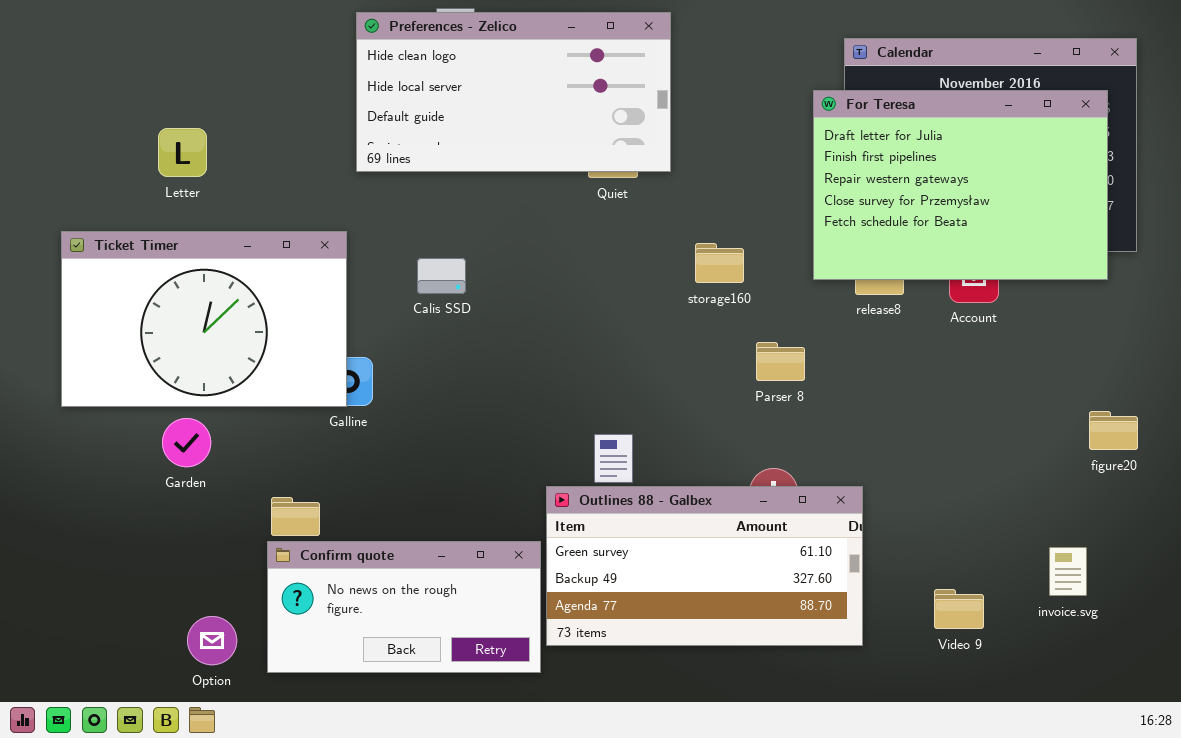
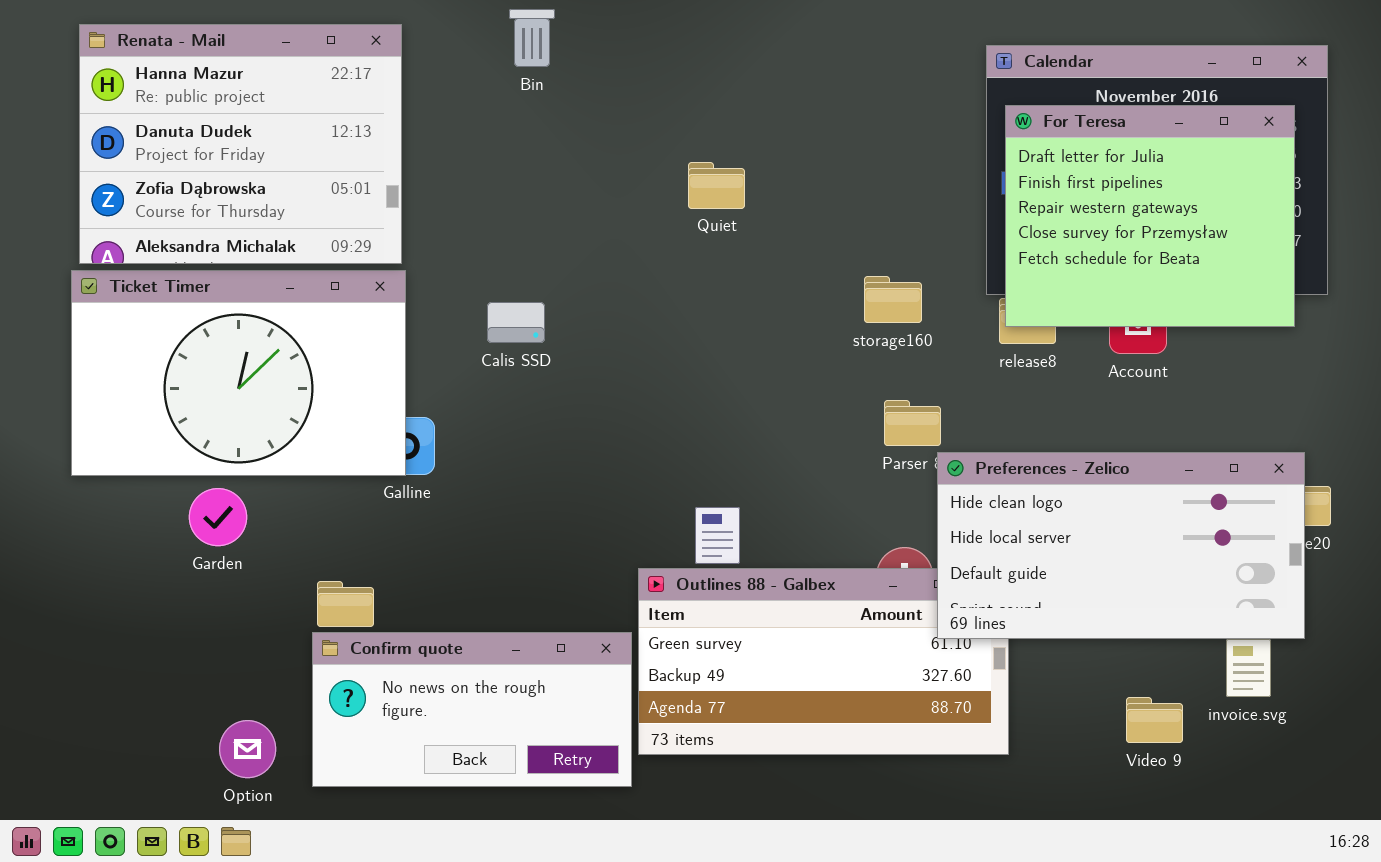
Preferences - Zelico: [356,12,671,172] -> [937,452,1305,639], moved
Renata - Mail: none -> [79,24,402,264], opened
For Teresa: [813,90,1108,280] -> [1005,105,1295,327], resized
storage160: [695,243,744,283] -> [864,276,922,323], moved
Video 9: [934,589,984,629] -> [1126,697,1183,743], moved

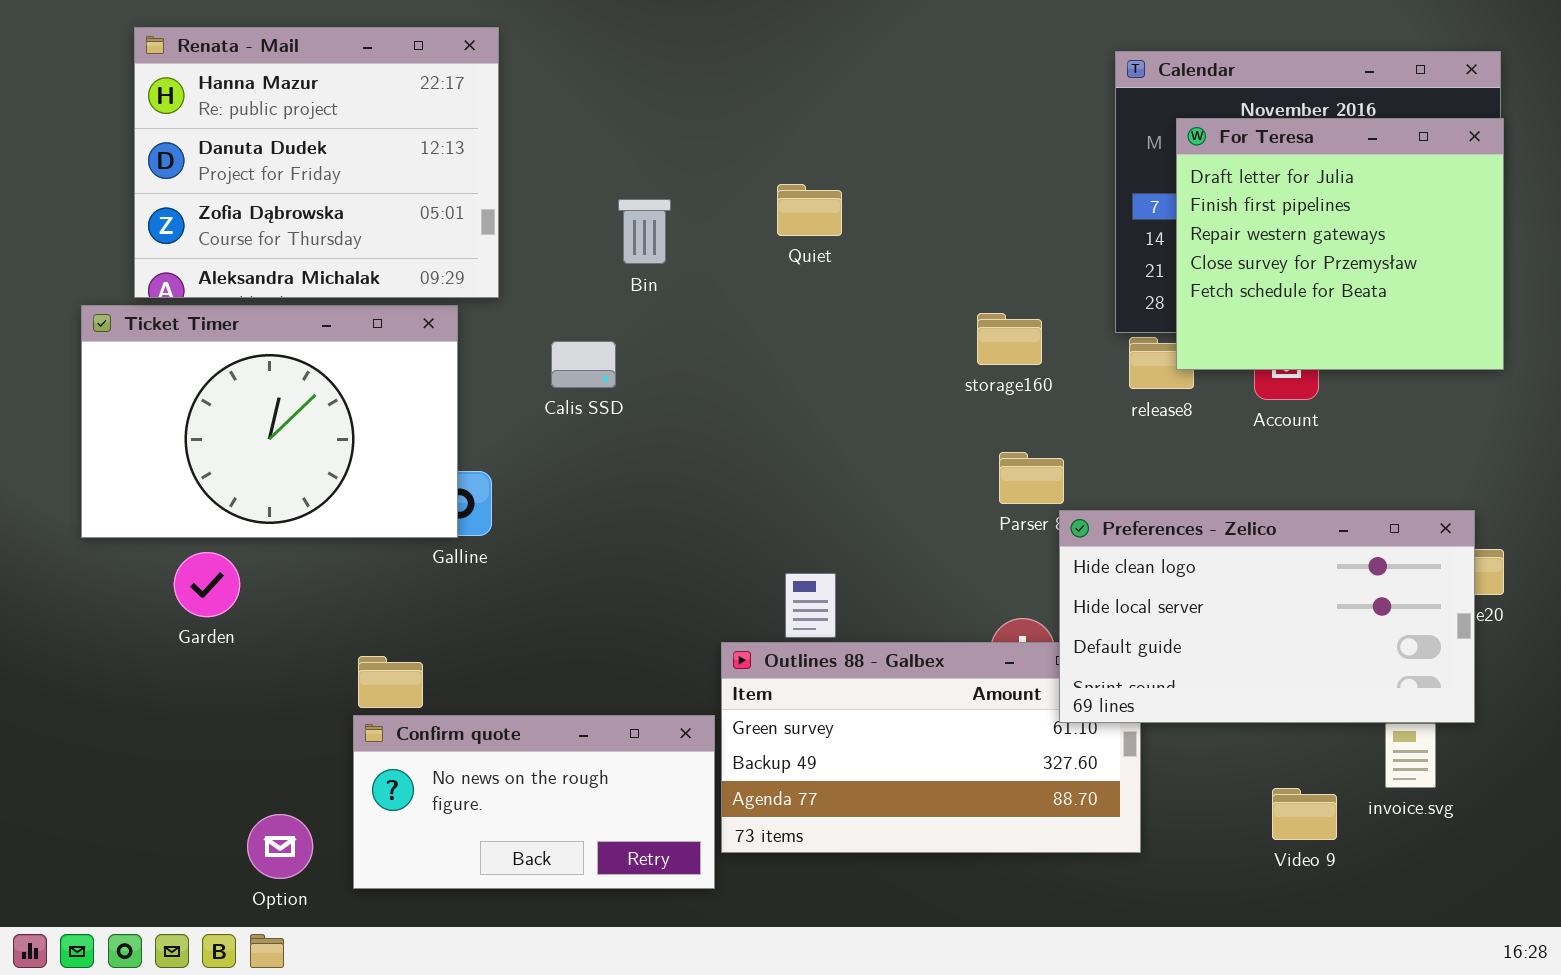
Bin: [509,9,555,67] -> [618,199,671,264], moved
Renata - Mail: [79,24,402,264] -> [134,27,499,298], moved
For Teresa: [1005,105,1295,327] -> [1176,118,1504,370], moved
Garden: [189,488,247,546] -> [174,552,240,617], moved

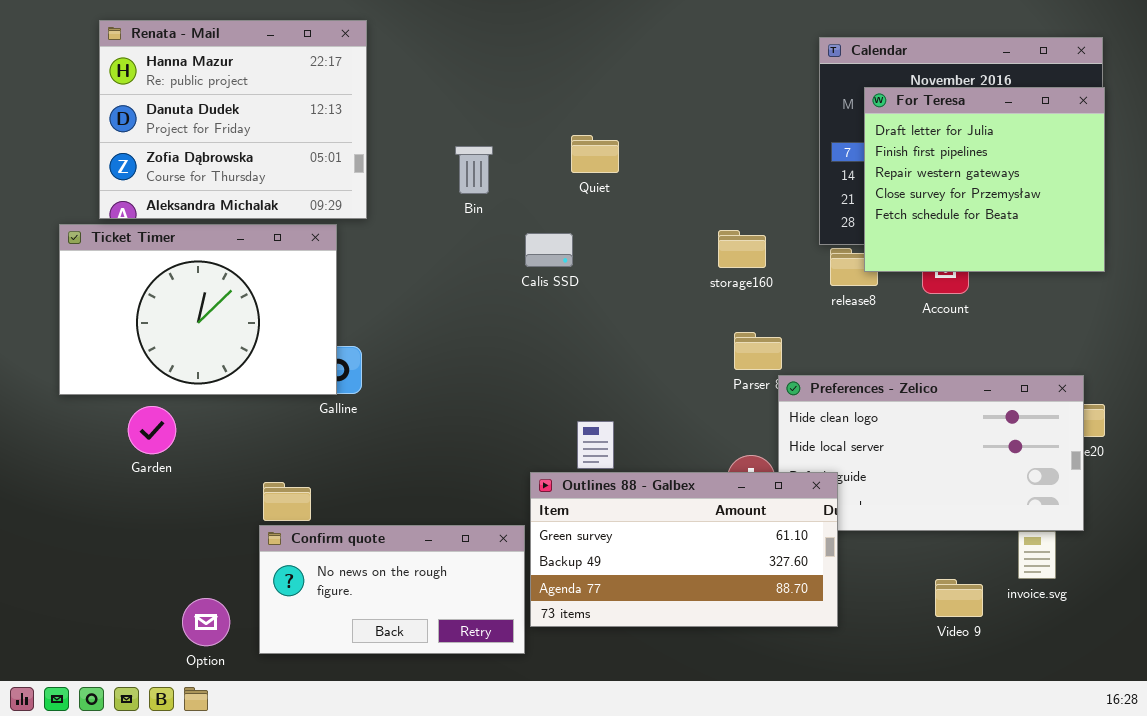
Calis SSD: [551,341,616,388] -> [525,233,573,267], moved
Outlines 88 - Galbex: [721,642,1141,853] -> [530,472,838,627], raised

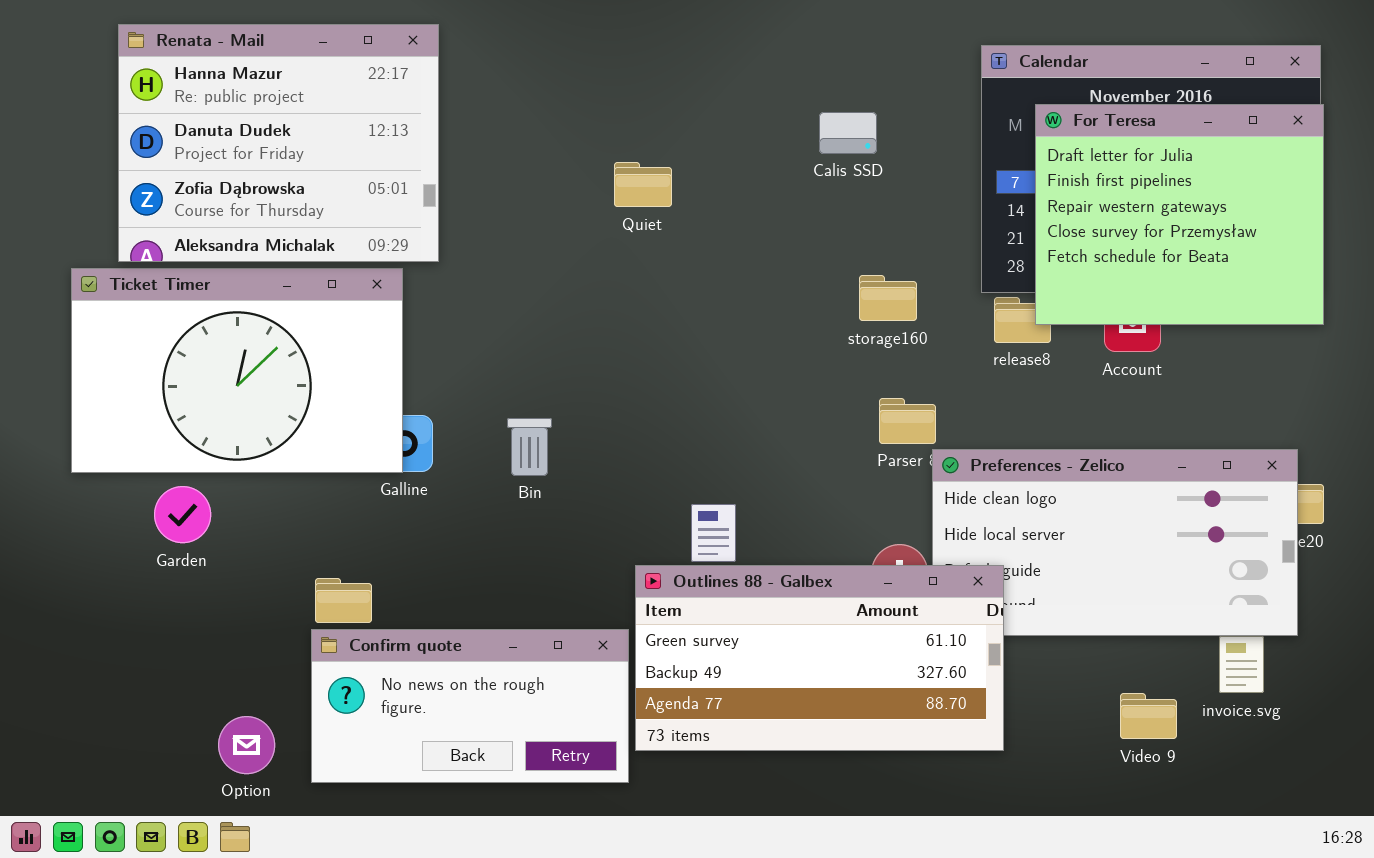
Quiet: [571,135,619,173] -> [614,162,672,207], moved
Bin: [455,146,493,194] -> [507,418,552,476], moved
Calis SSD: [525,233,573,267] -> [819,112,877,154], moved

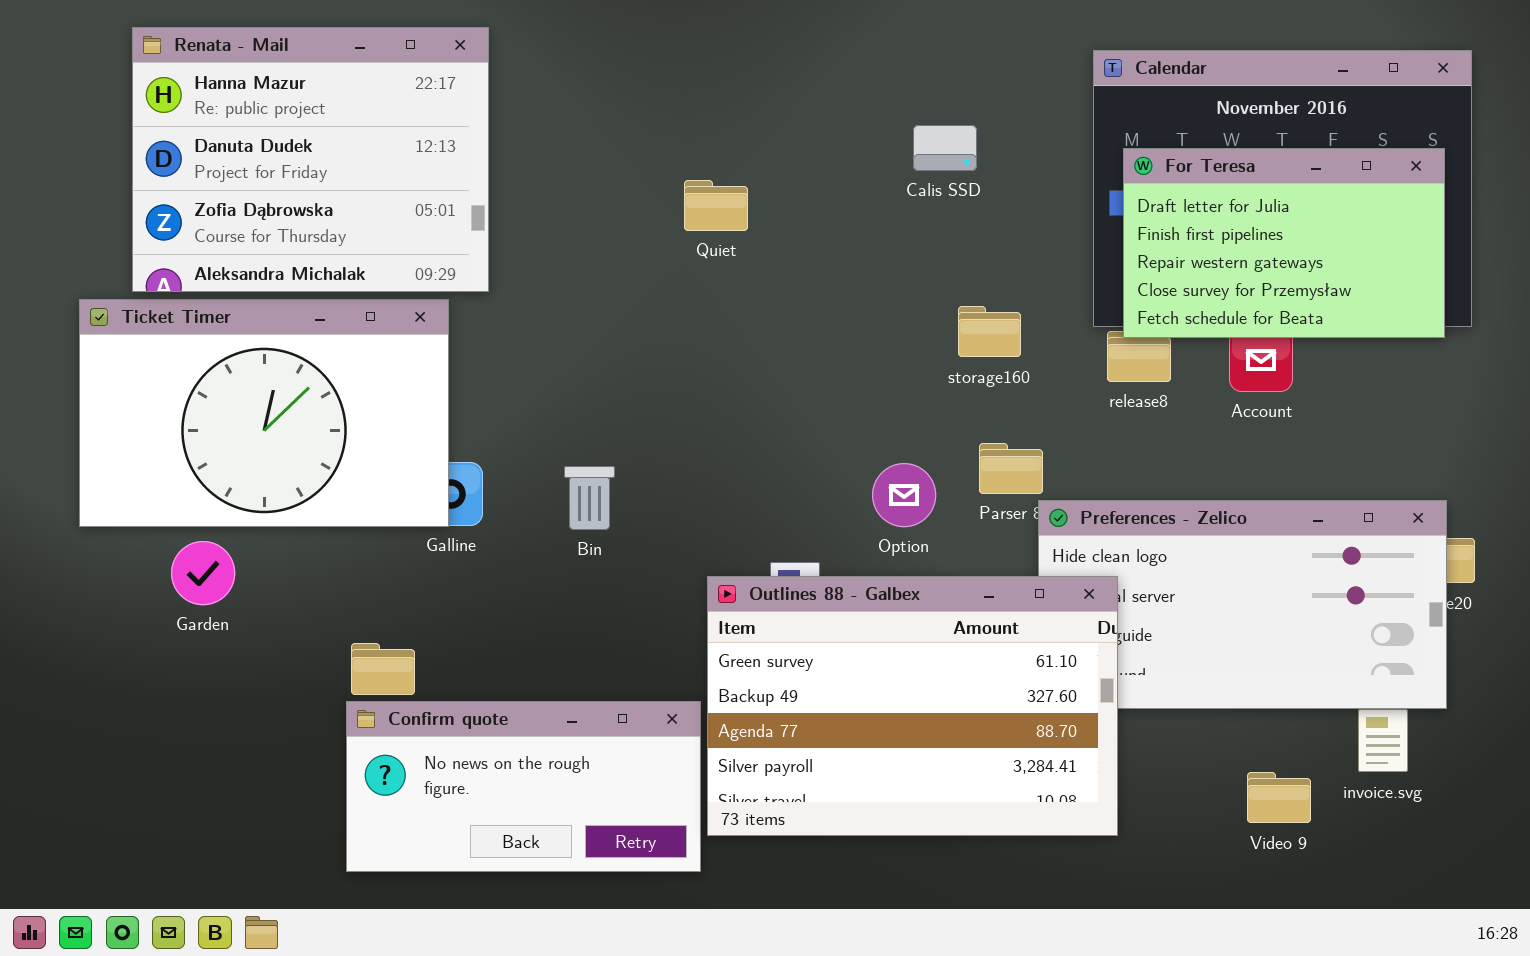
For Teresa: [1035,104,1324,325] -> [1123,148,1445,338], moved, resized
Outlines 88 - Galbex: [635,565,1004,751] -> [707,576,1118,836], resized
Option: [218,716,275,774] -> [872,463,936,527], moved

